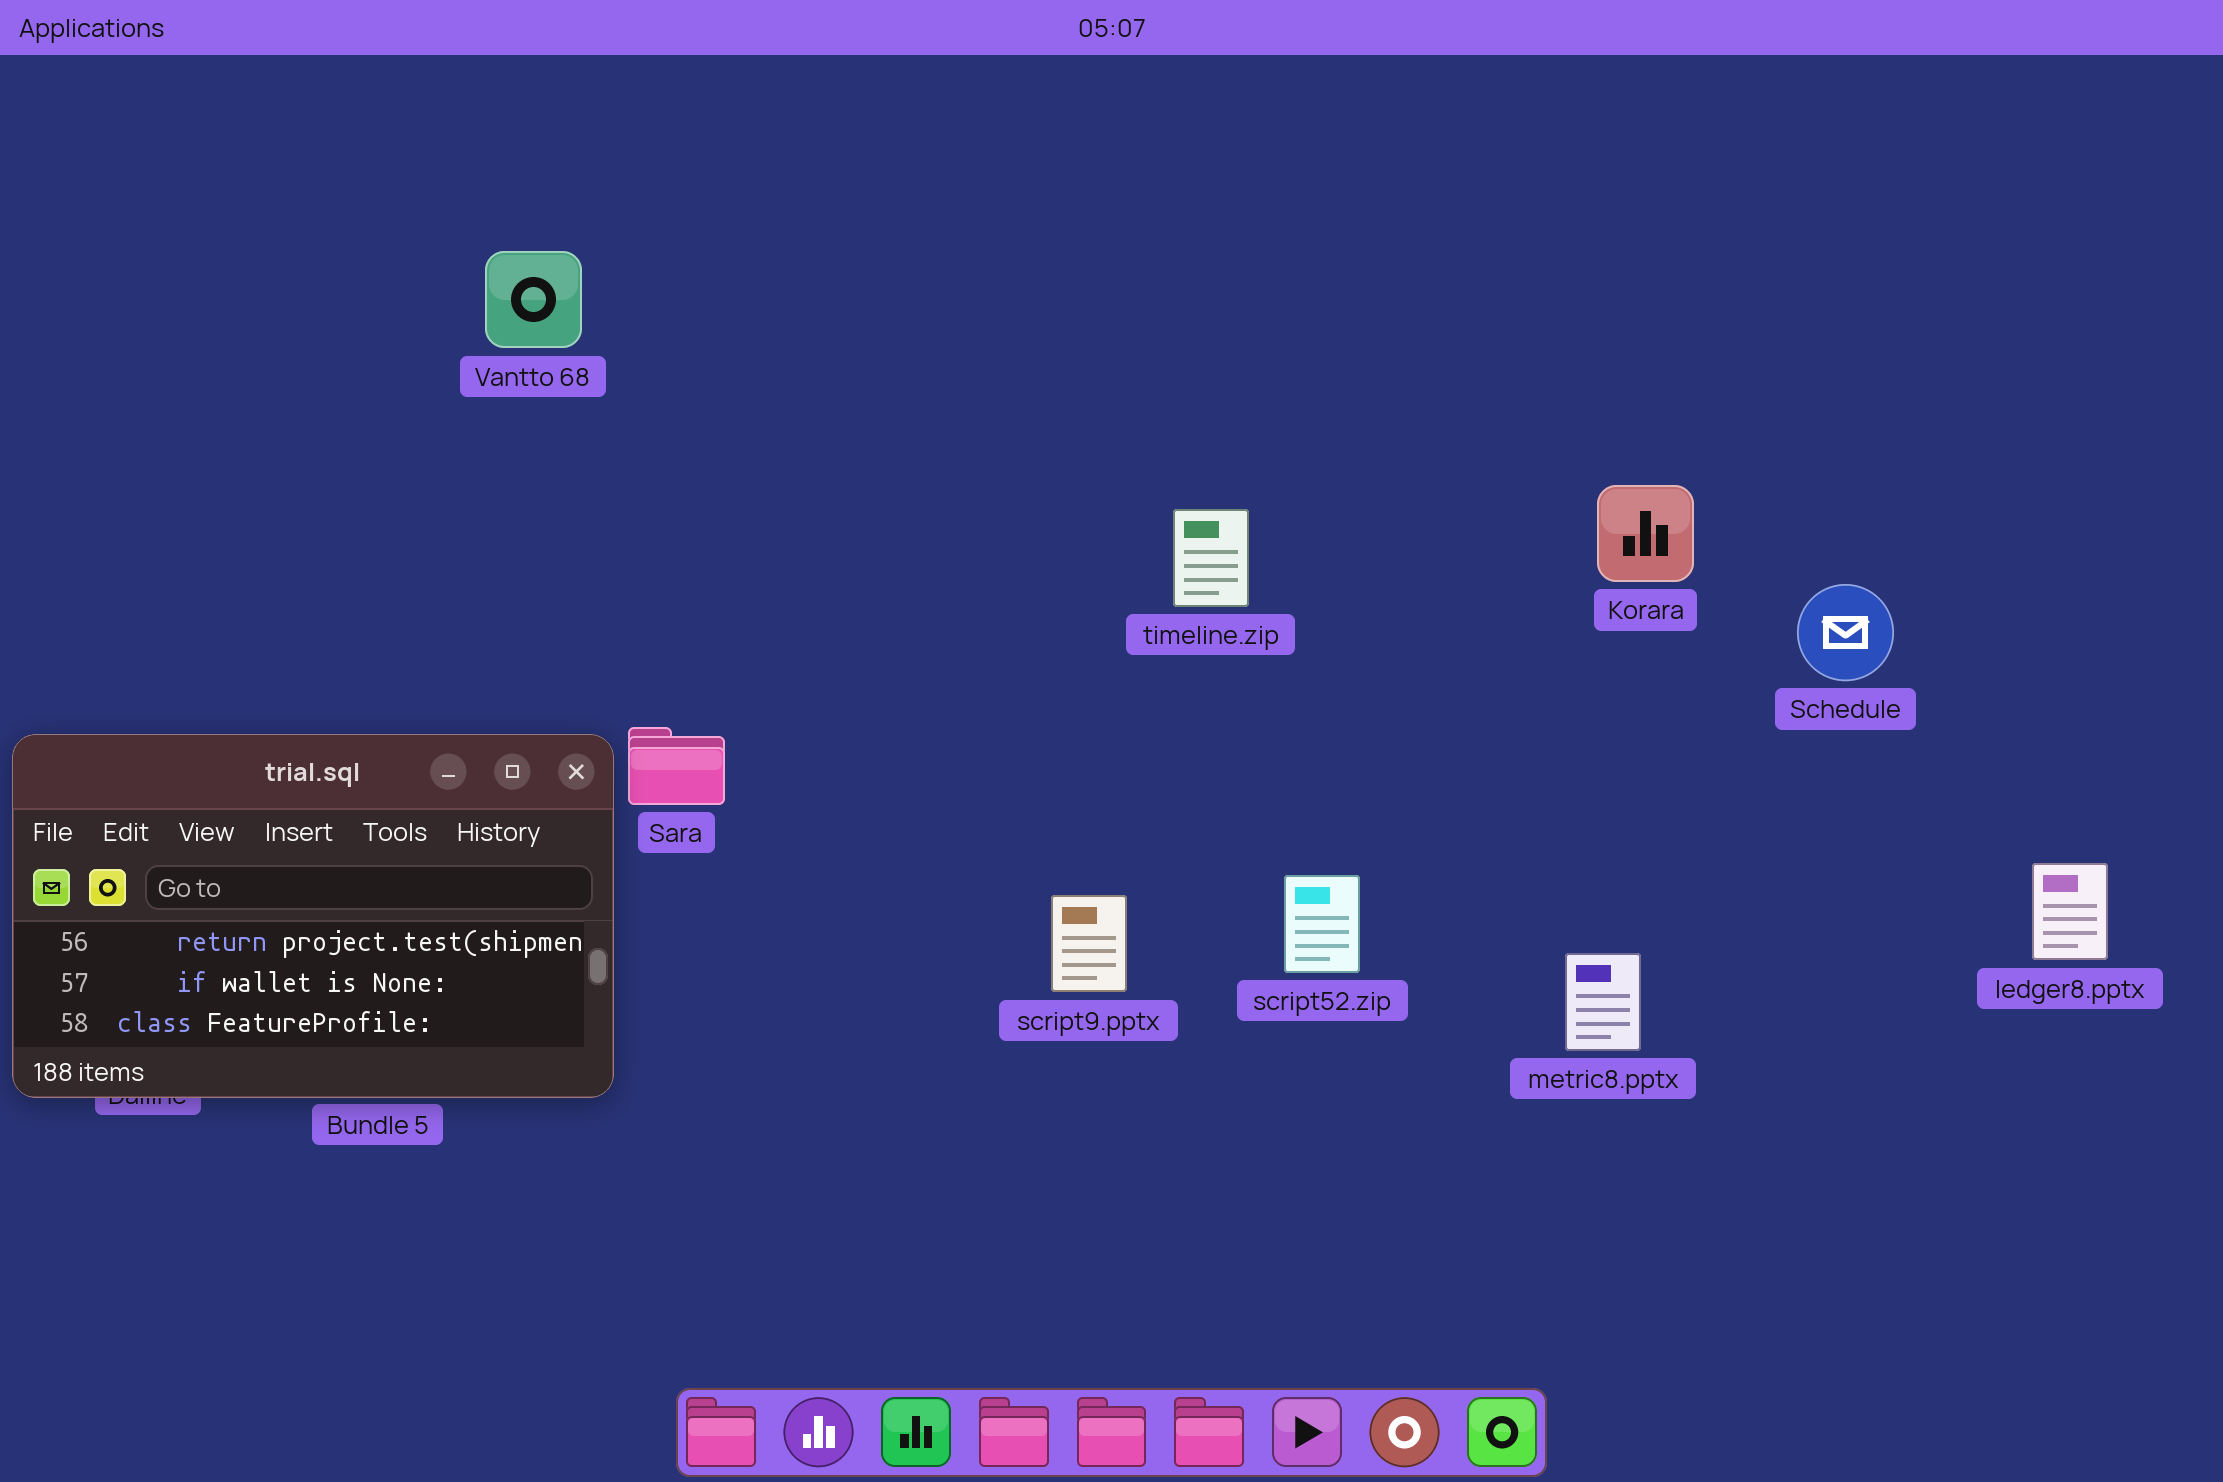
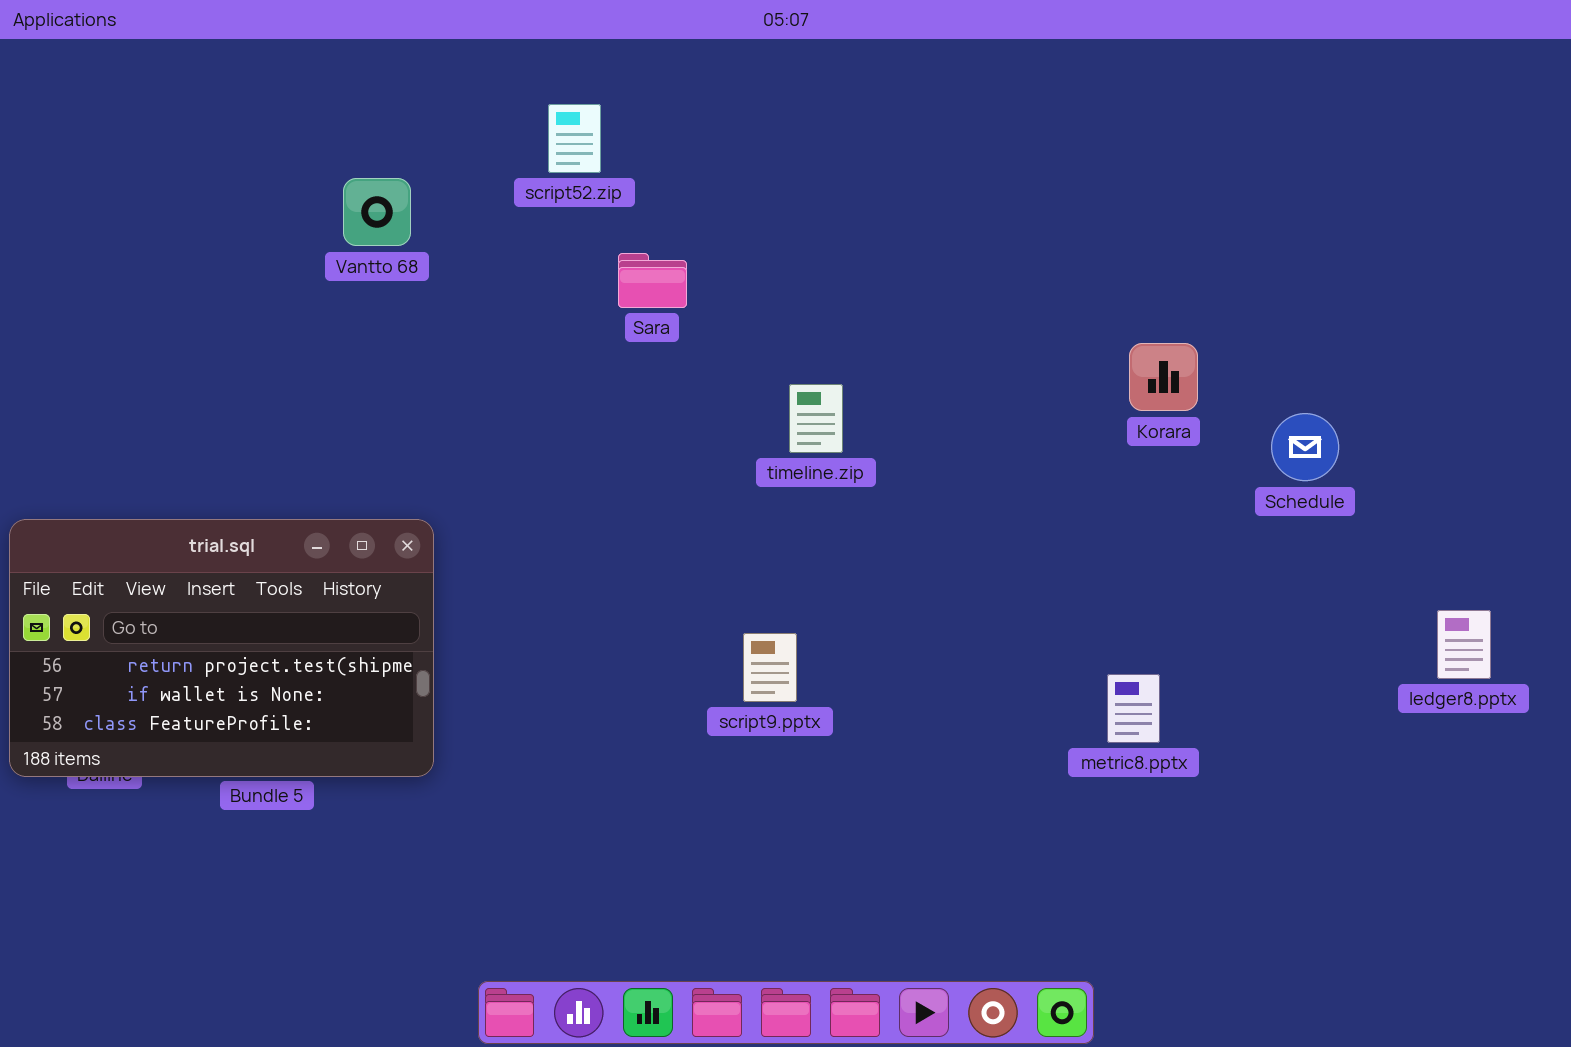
timeline.zip: [1173,509,1249,607] -> [789,384,843,453], moved
Sara: [628,727,725,805] -> [618,253,687,308], moved
script52.zip: [1284,875,1360,973] -> [548,104,601,173], moved

